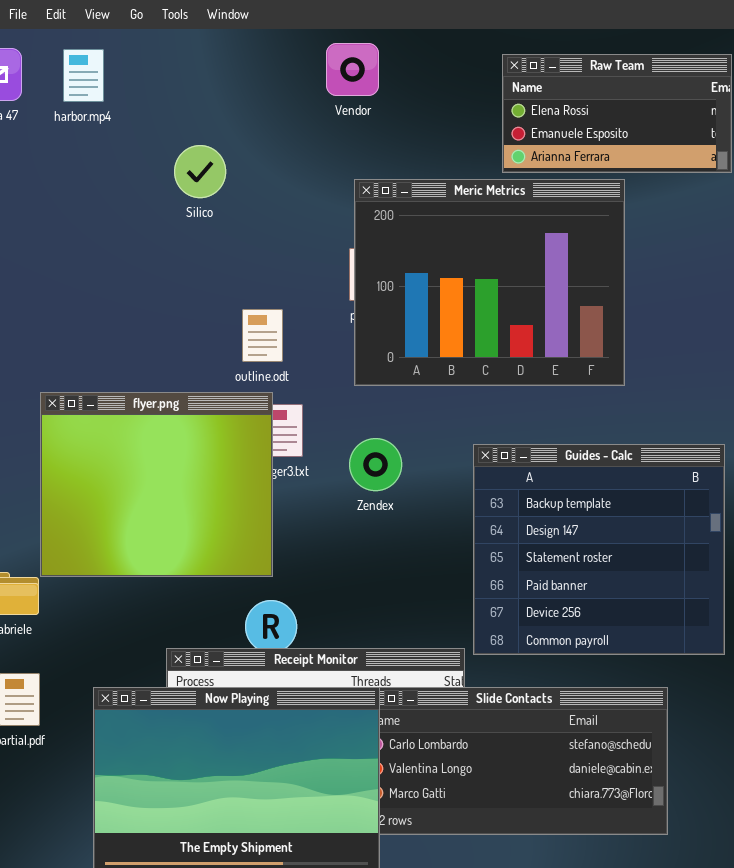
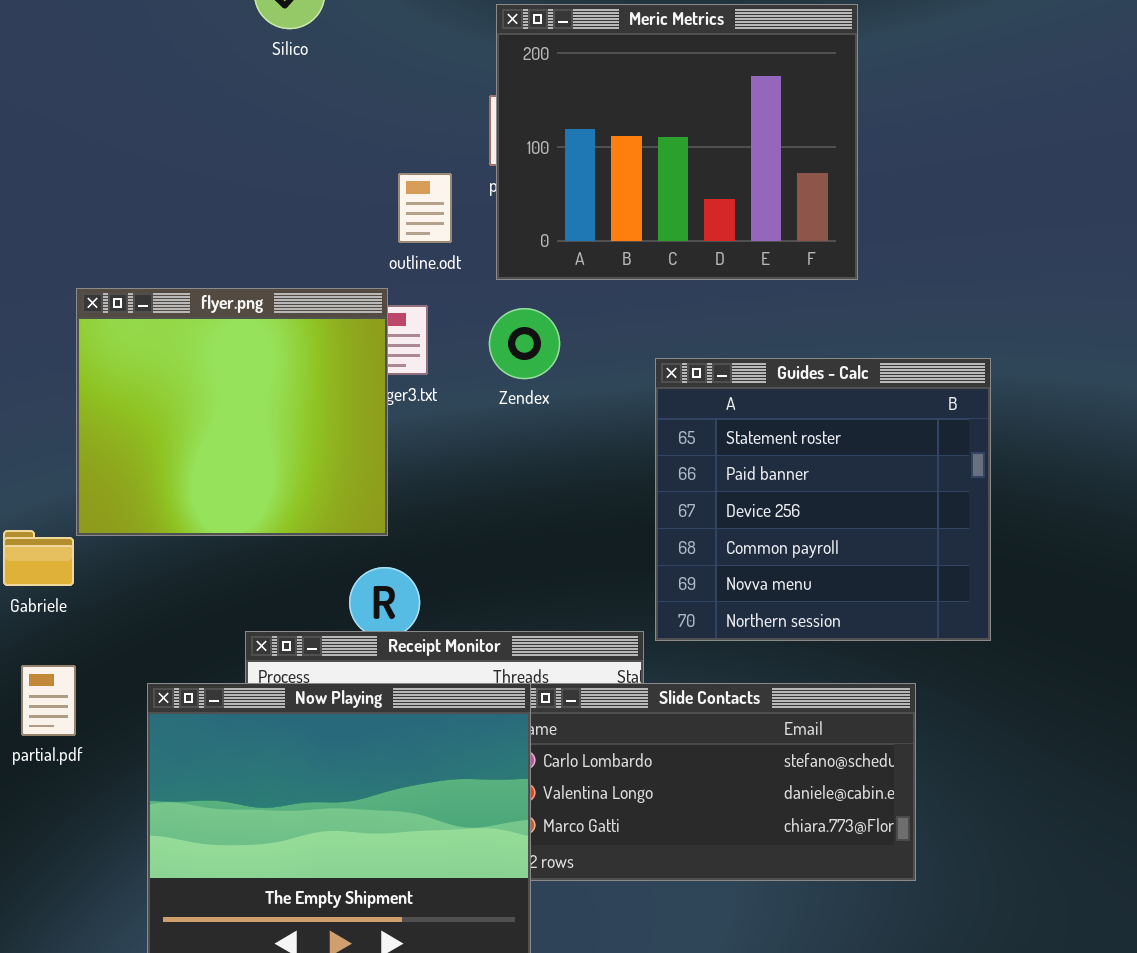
outline.odt: [242,309,283,362] -> [398,173,452,243], moved
Zendex: [349,438,402,491] -> [489,308,560,379], moved
Guides - Calc: [473,444,725,655] -> [655,358,991,641], scrolled down 2 rows

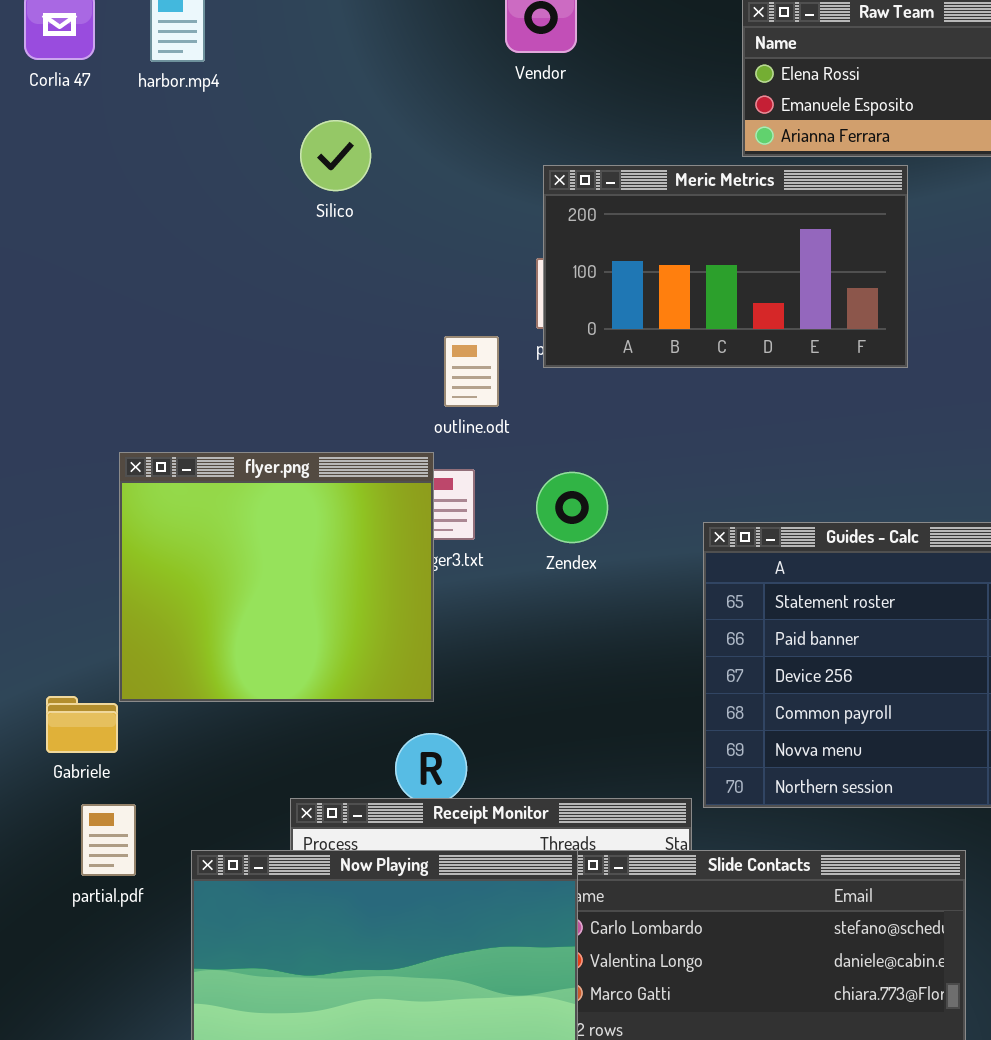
Meric Metrics: [496,4,858,280] -> [543,165,908,368], resized
partial.pdf: [21,665,76,736] -> [81,804,136,876], moved

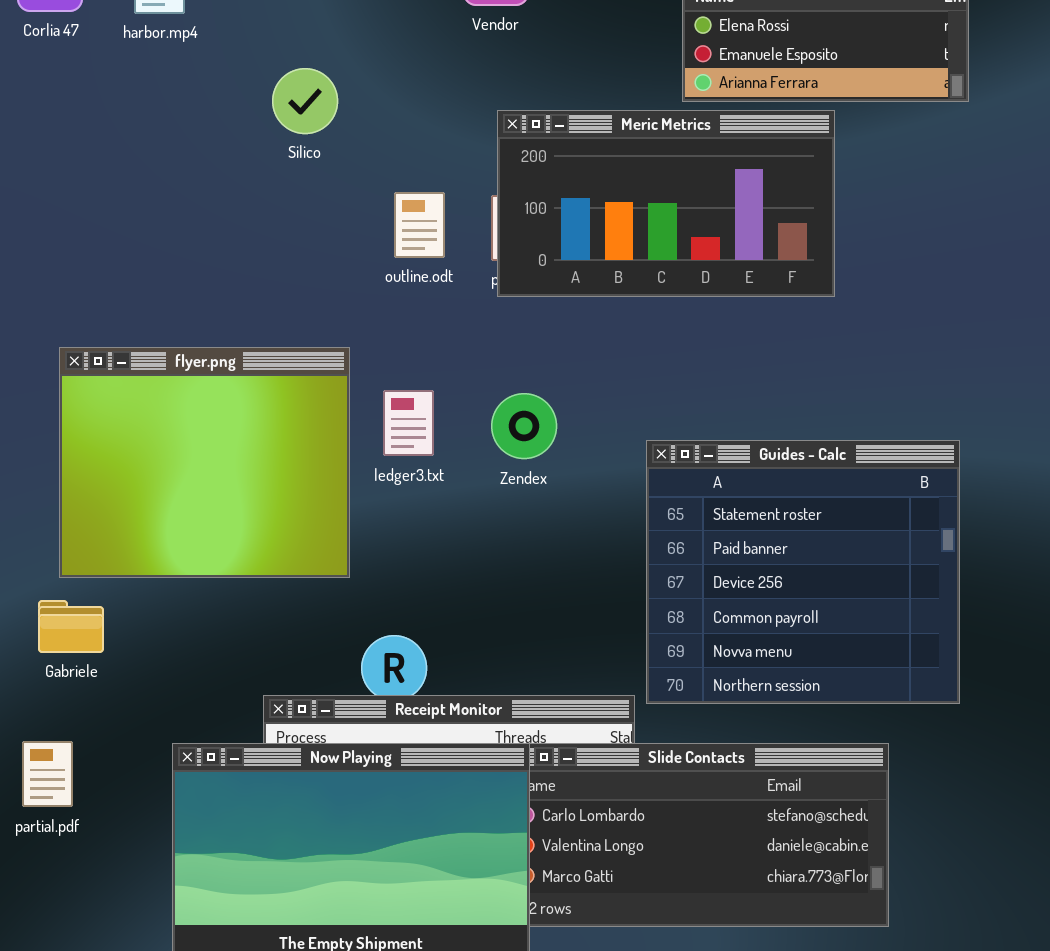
outline.odt: [444,336,499,407] -> [394,192,445,258], moved
flyer.png: [119,452,434,702] -> [59,347,350,578], moved
partial.pdf: [81,804,136,876] -> [22,741,73,807], moved

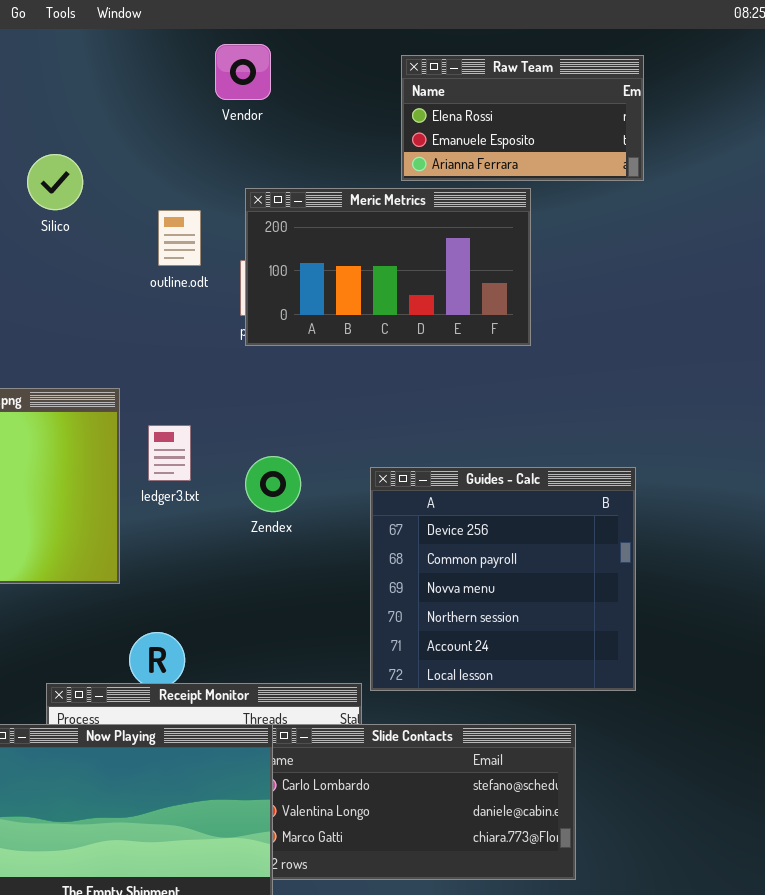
Silico: [272,68,338,134] -> [27,154,83,210], moved
outline.odt: [394,192,445,258] -> [158,210,201,266], moved
Zendex: [491,393,557,459] -> [245,456,301,512], moved
Guides - Calc: [646,440,960,704] -> [370,467,636,691], scrolled down 2 rows

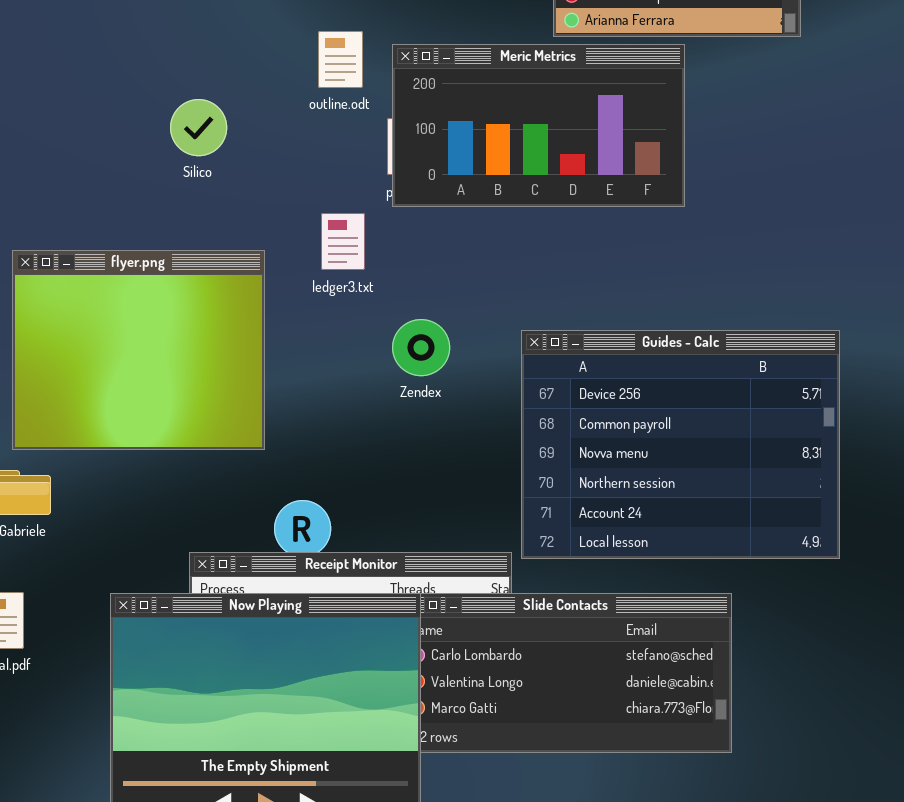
Silico: [27,154,83,210] -> [170,99,227,156], moved
outline.odt: [158,210,201,266] -> [318,31,363,88], moved
ledger3.txt: [148,425,191,481] -> [321,213,365,270], moved
Guides - Calc: [370,467,636,691] -> [521,330,840,559], resized

